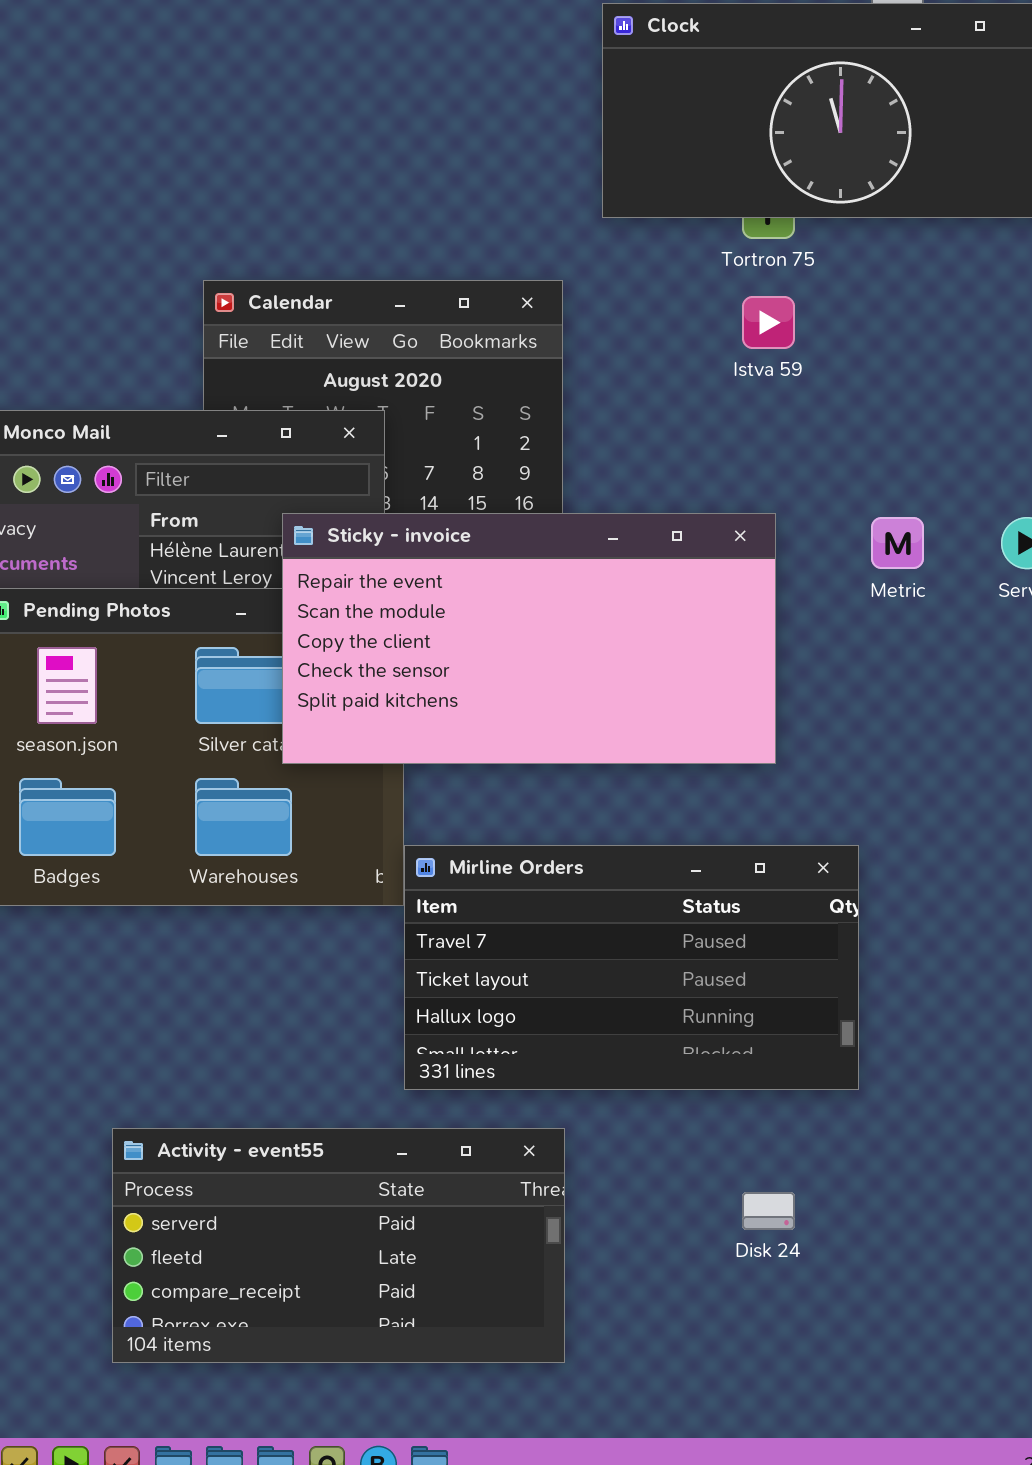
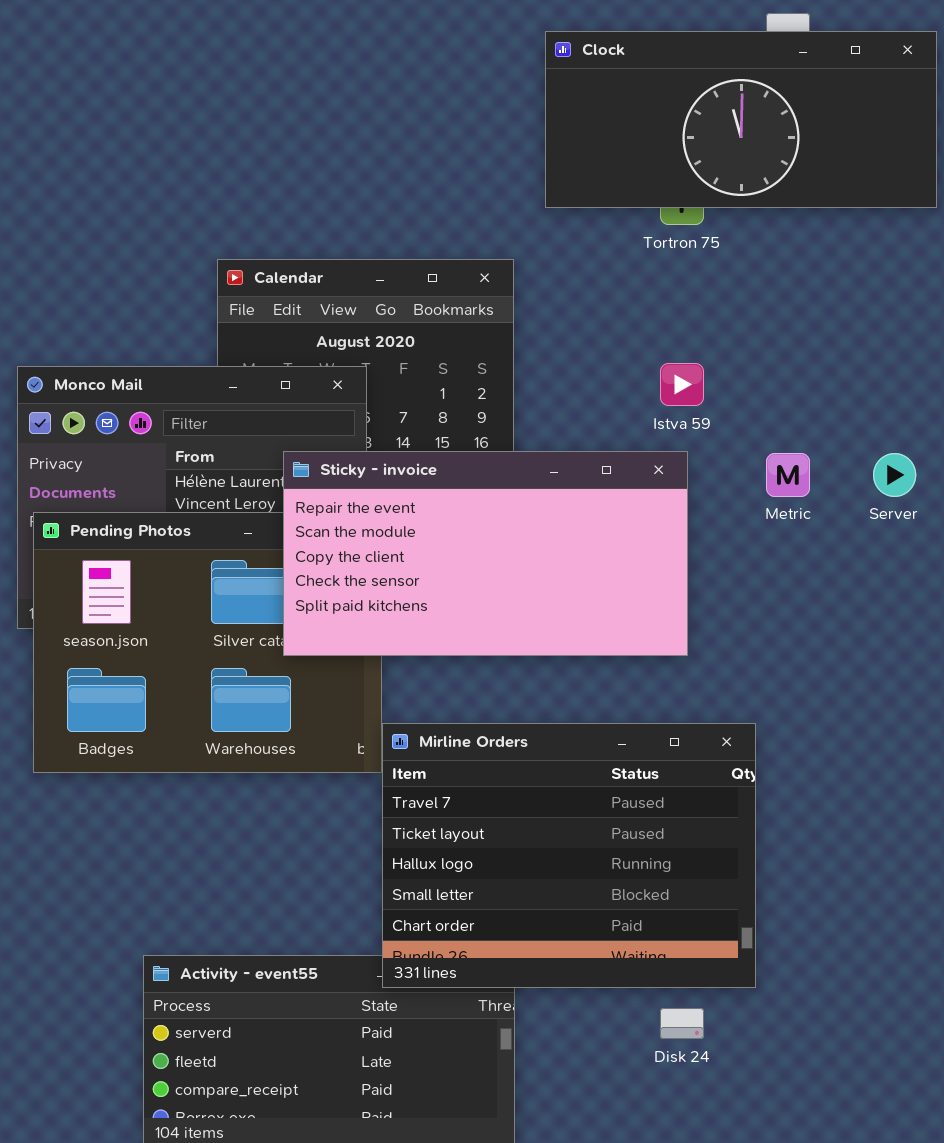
Istva 59: [742,296,795,349] -> [660,363,704,406], moved
Mirline Orders: [404,845,859,1090] -> [382,723,756,988], resized

